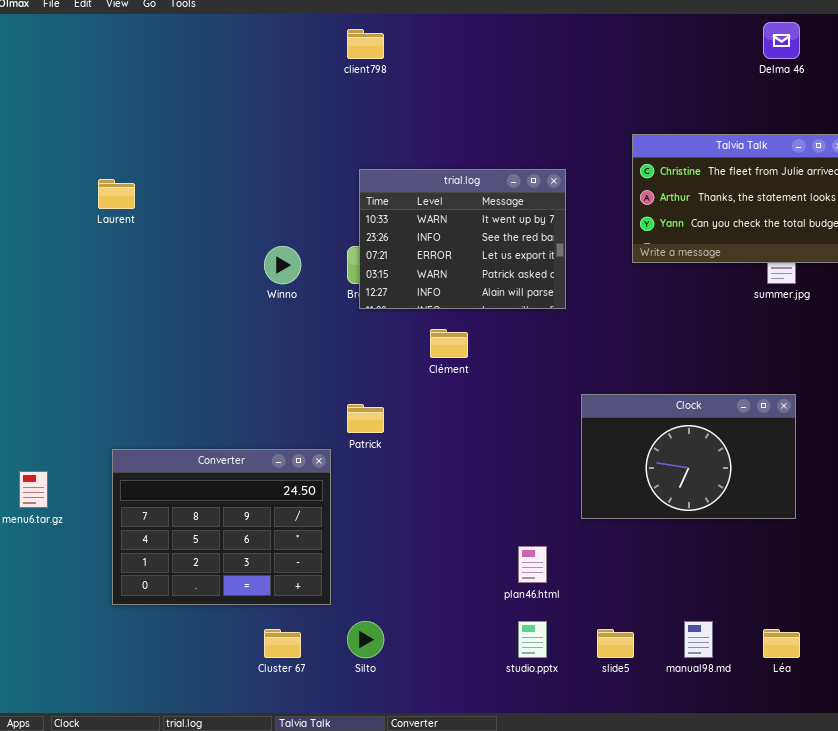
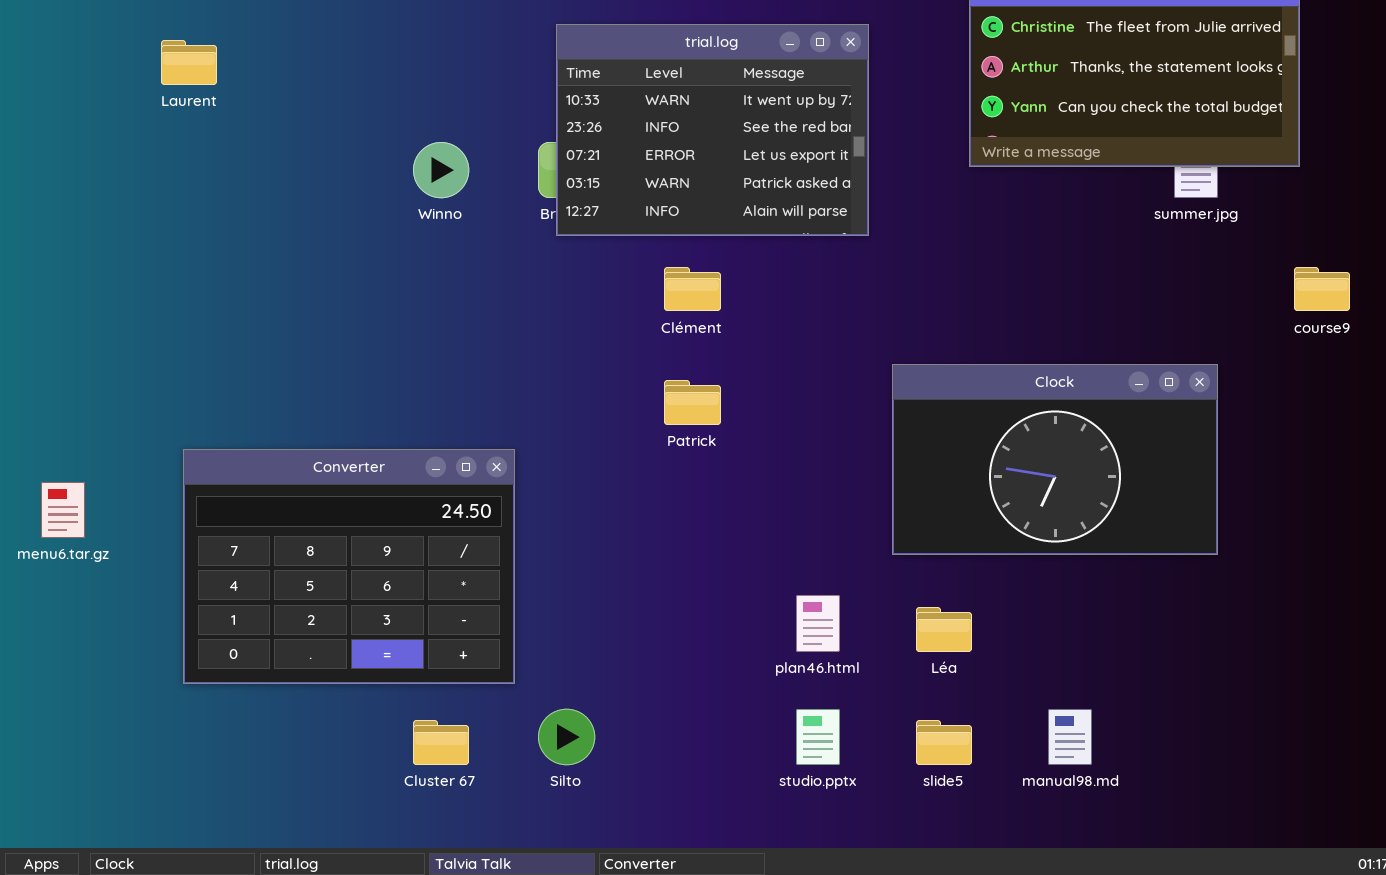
Patrick: [347,404,384,433] -> [664,380,721,425], moved
Léa: [763,629,800,658] -> [916,607,972,652], moved

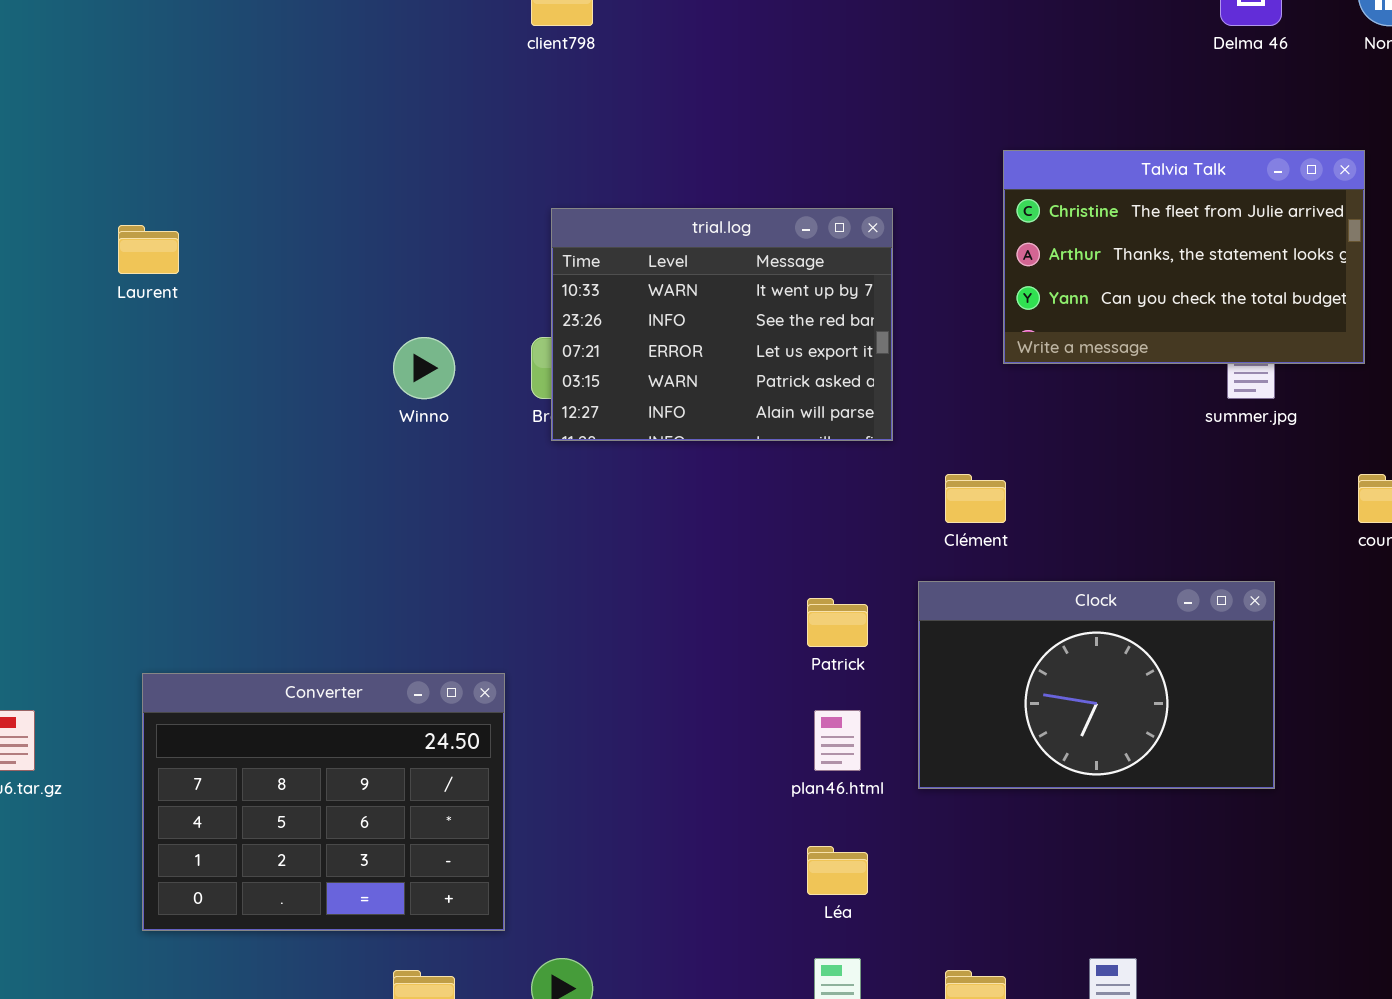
Clément: [664,267,721,311] -> [945,474,1006,523], moved
Patrick: [664,380,721,425] -> [807,598,868,647], moved
plan46.html: [796,595,840,652] -> [814,710,861,771], moved
Léa: [916,607,972,652] -> [807,846,868,895], moved

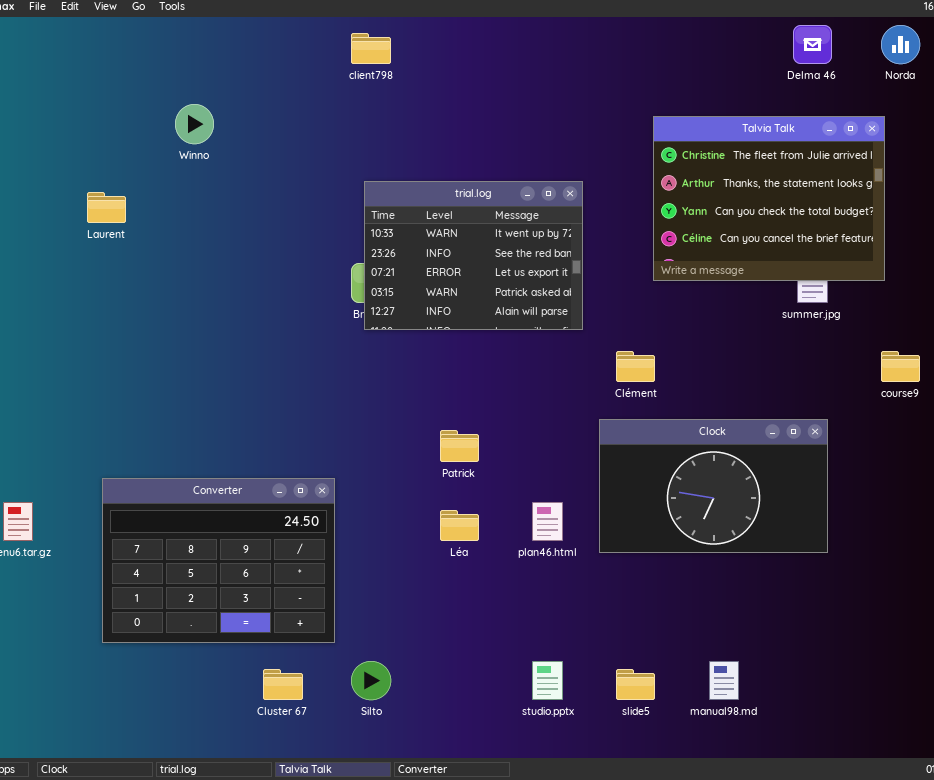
Talvia Talk: [1003,150,1365,364] -> [653,116,885,281], resized
Winno: [393,337,455,399] -> [175,104,214,144], moved
Patrick: [807,598,868,647] -> [440,430,479,462], moved
Léa: [807,846,868,895] -> [440,510,479,541], moved

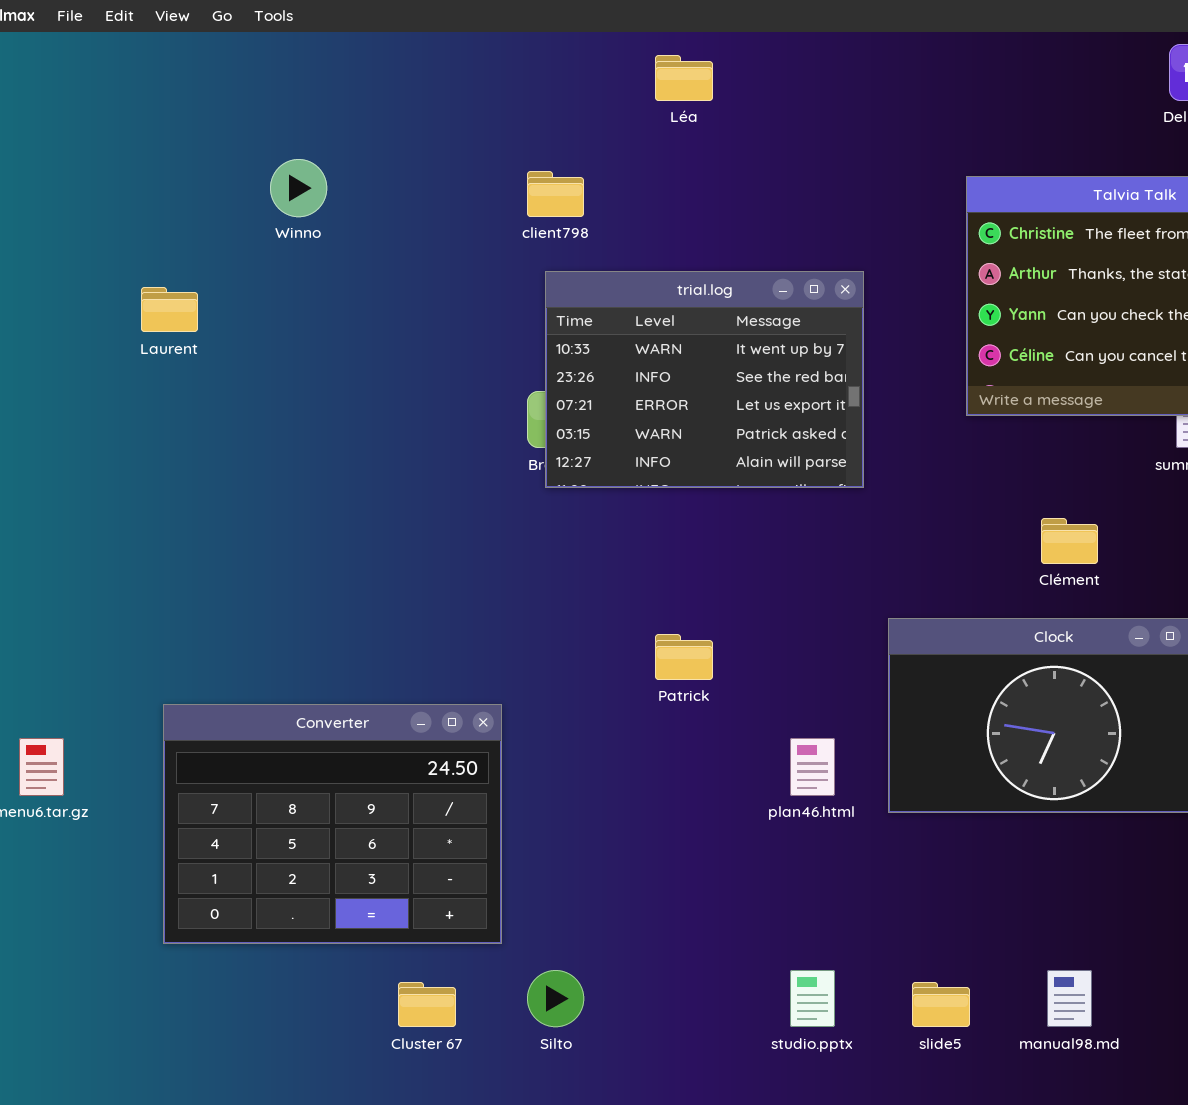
client798: [351,33,391,64] -> [527,171,584,217], moved
Clément: [616,351,655,382] -> [1041,518,1098,564], moved
Léa: [440,510,479,541] -> [655,55,713,101], moved

